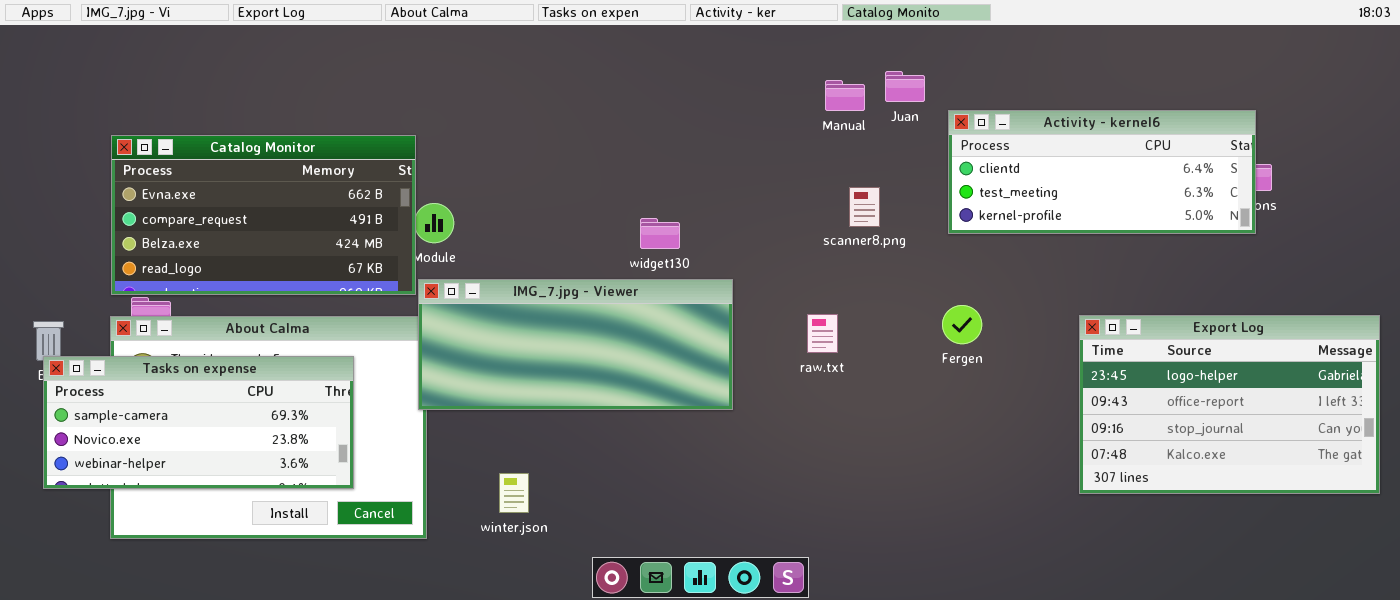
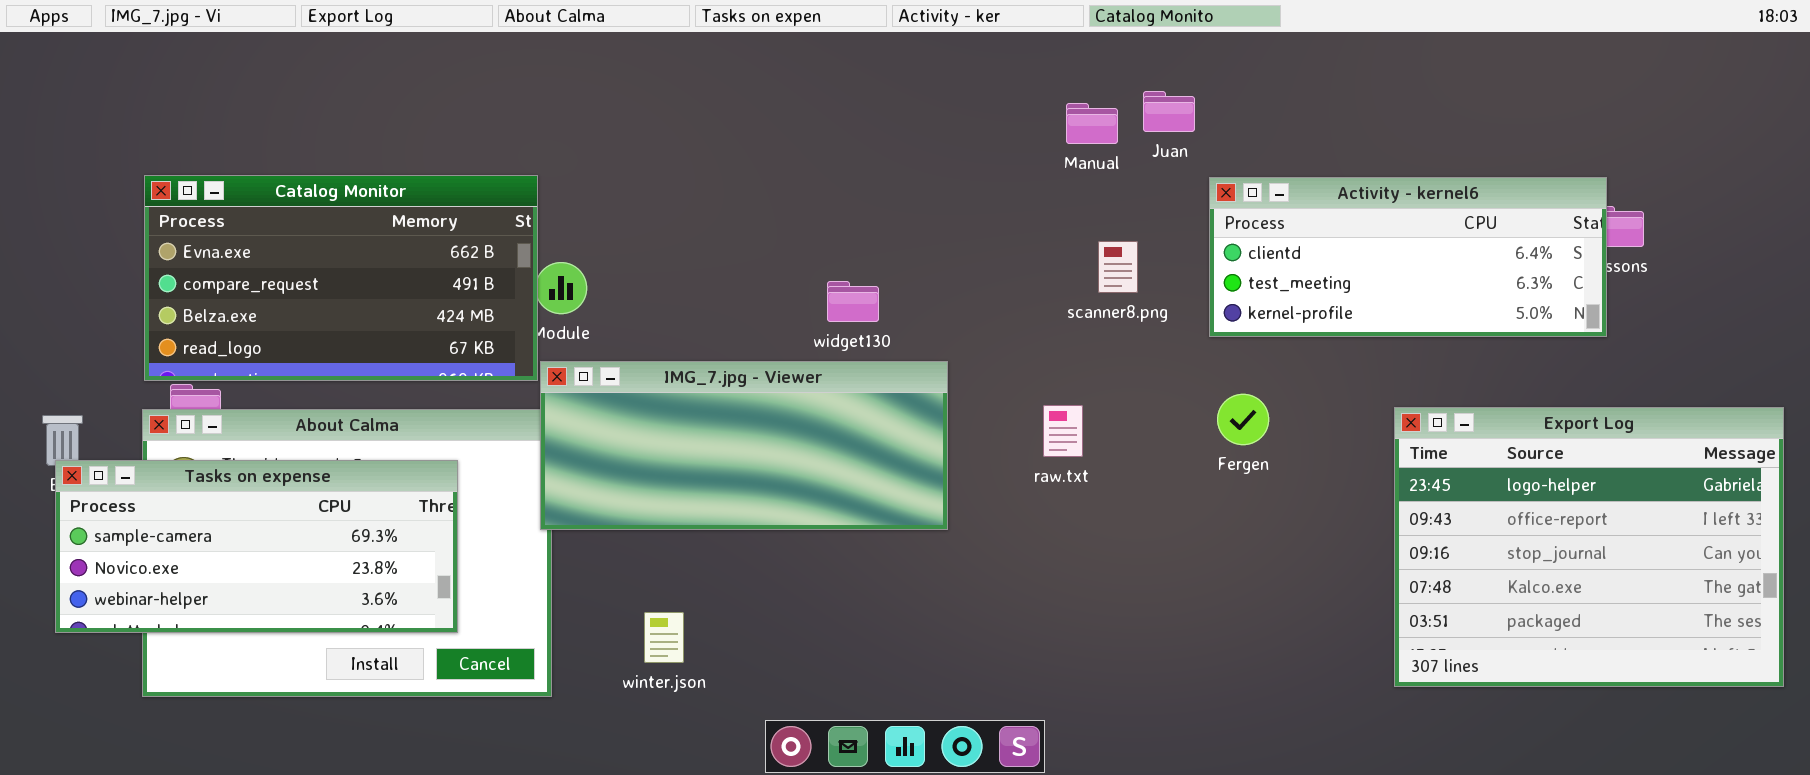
Activity - kernel6: [948,110,1256,234] -> [1209,177,1607,337], moved
Export Log: [1079,315,1380,494] -> [1394,407,1784,687], resized

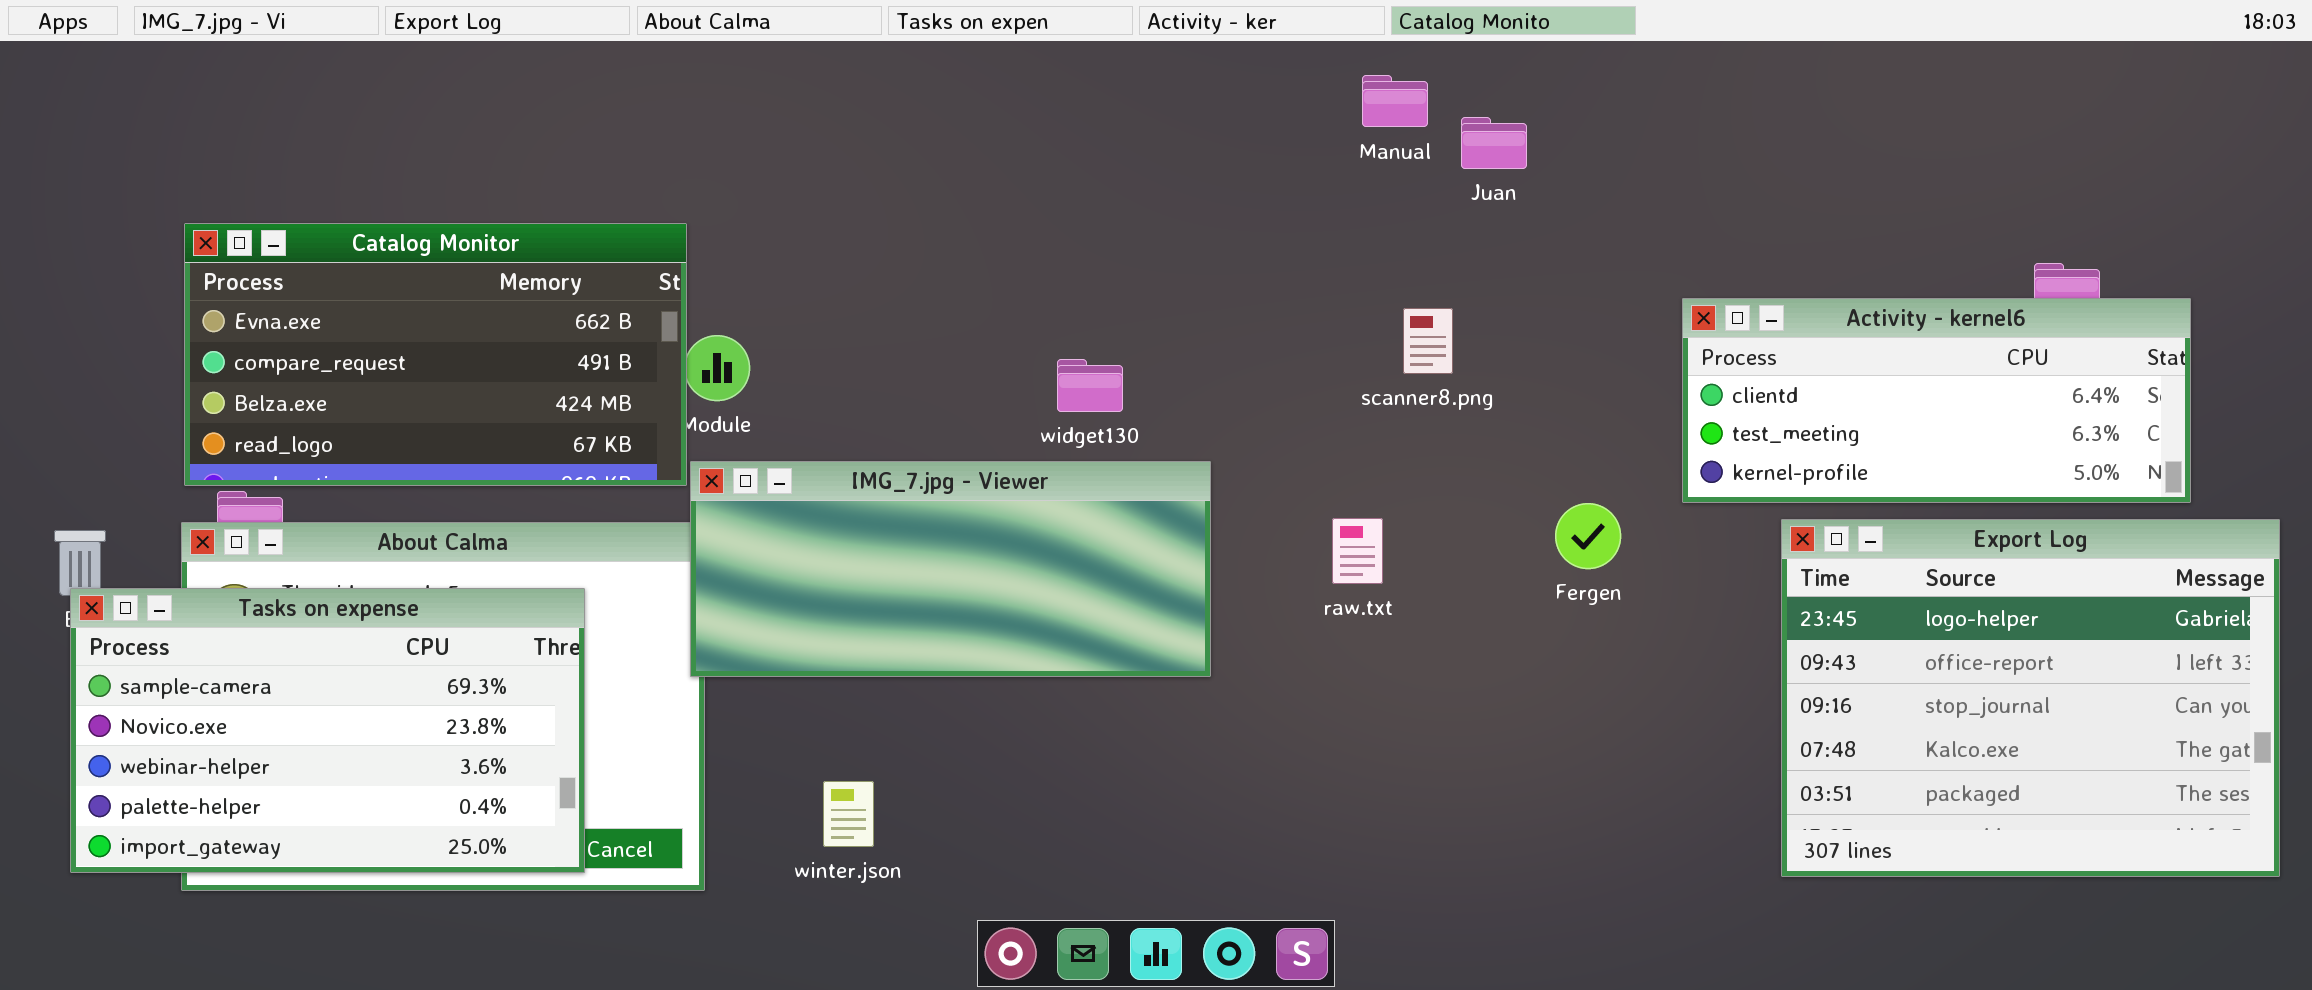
Manual: [1066,103,1118,144] -> [1362,75,1428,127], moved
Activity - kernel6: [1209,177,1607,337] -> [1682,298,2191,503], moved
Tasks on expense: [55,460,458,633] -> [70,588,585,873], resized

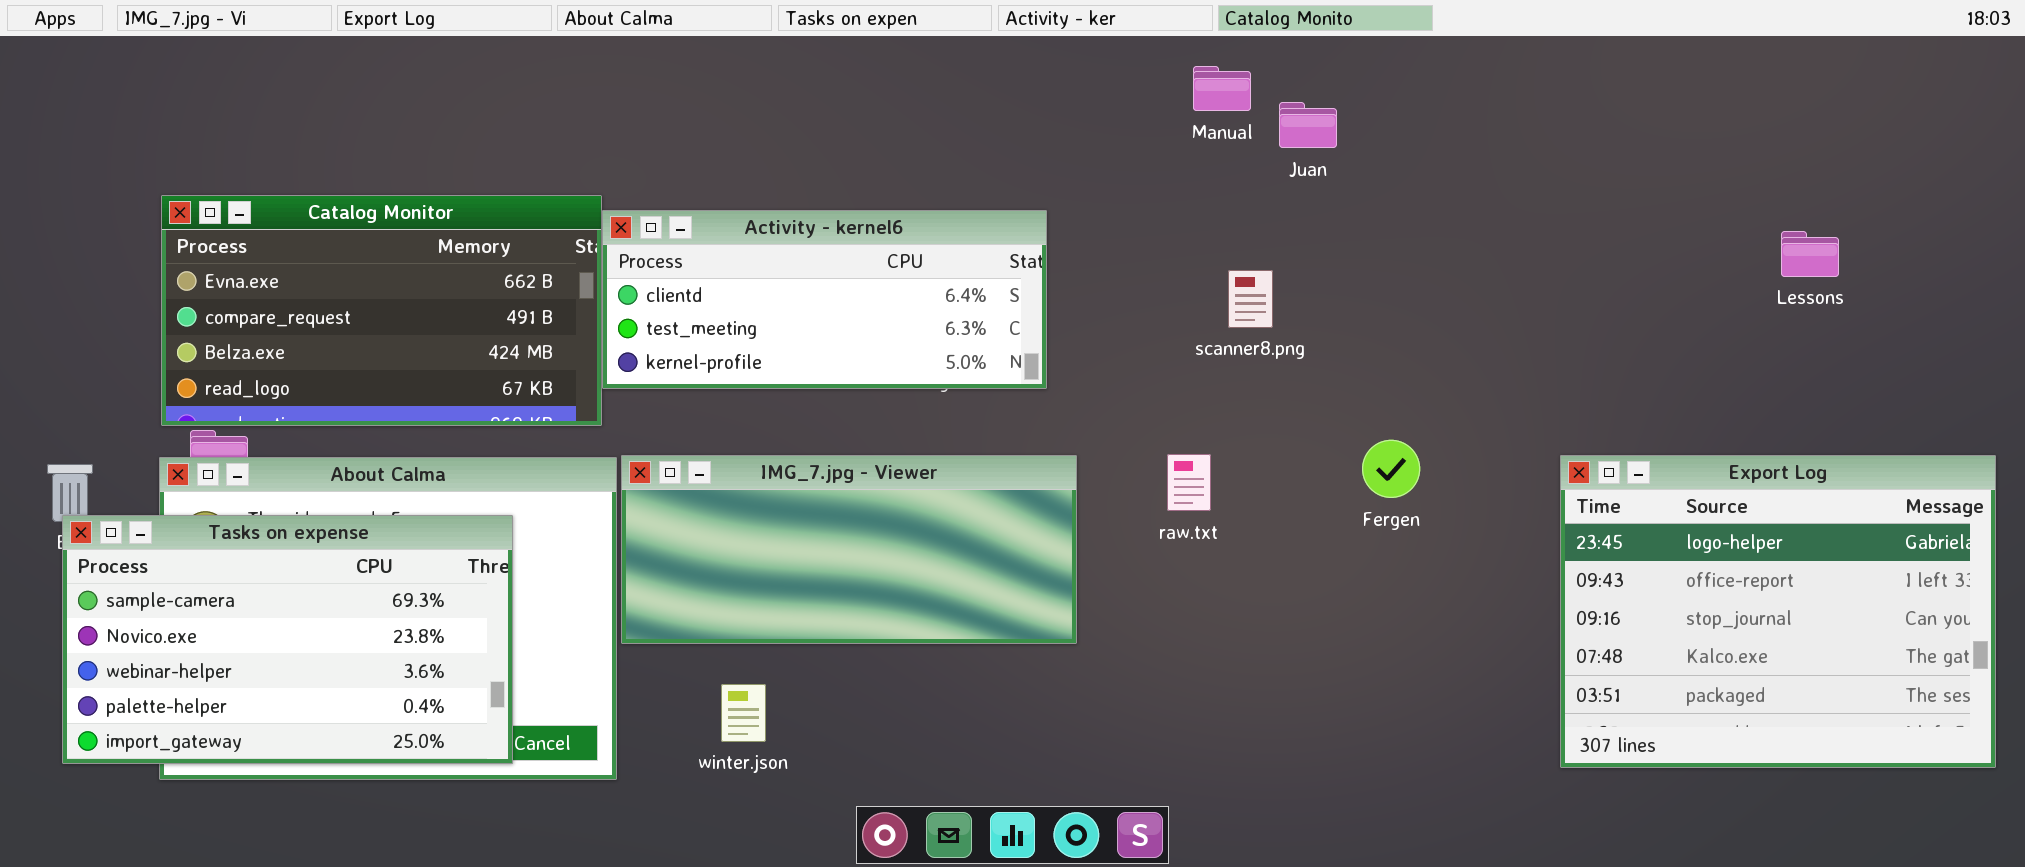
Activity - kernel6: [1682,298,2191,503] -> [602,210,1047,389], moved
IMG_7.jpg - Viewer: [690,461,1211,677] -> [621,455,1077,644], moved

